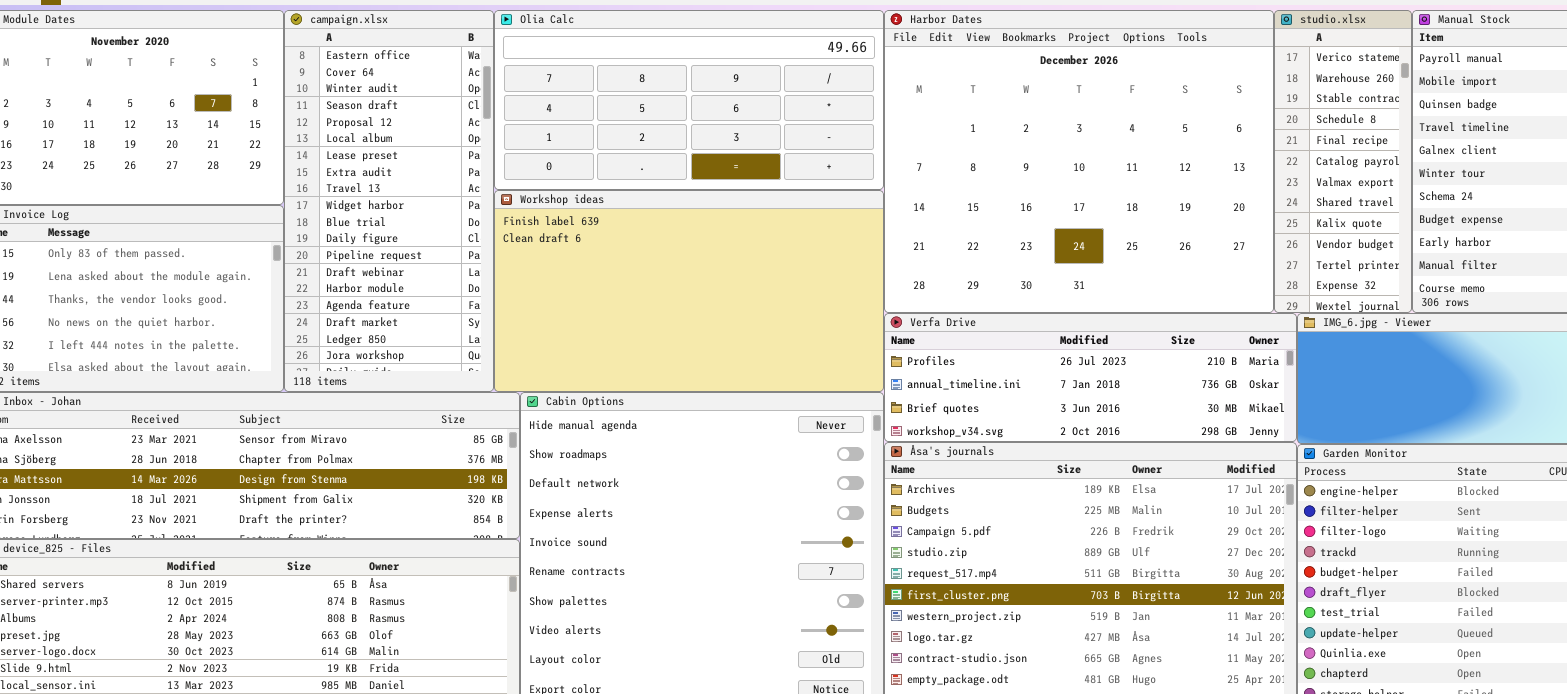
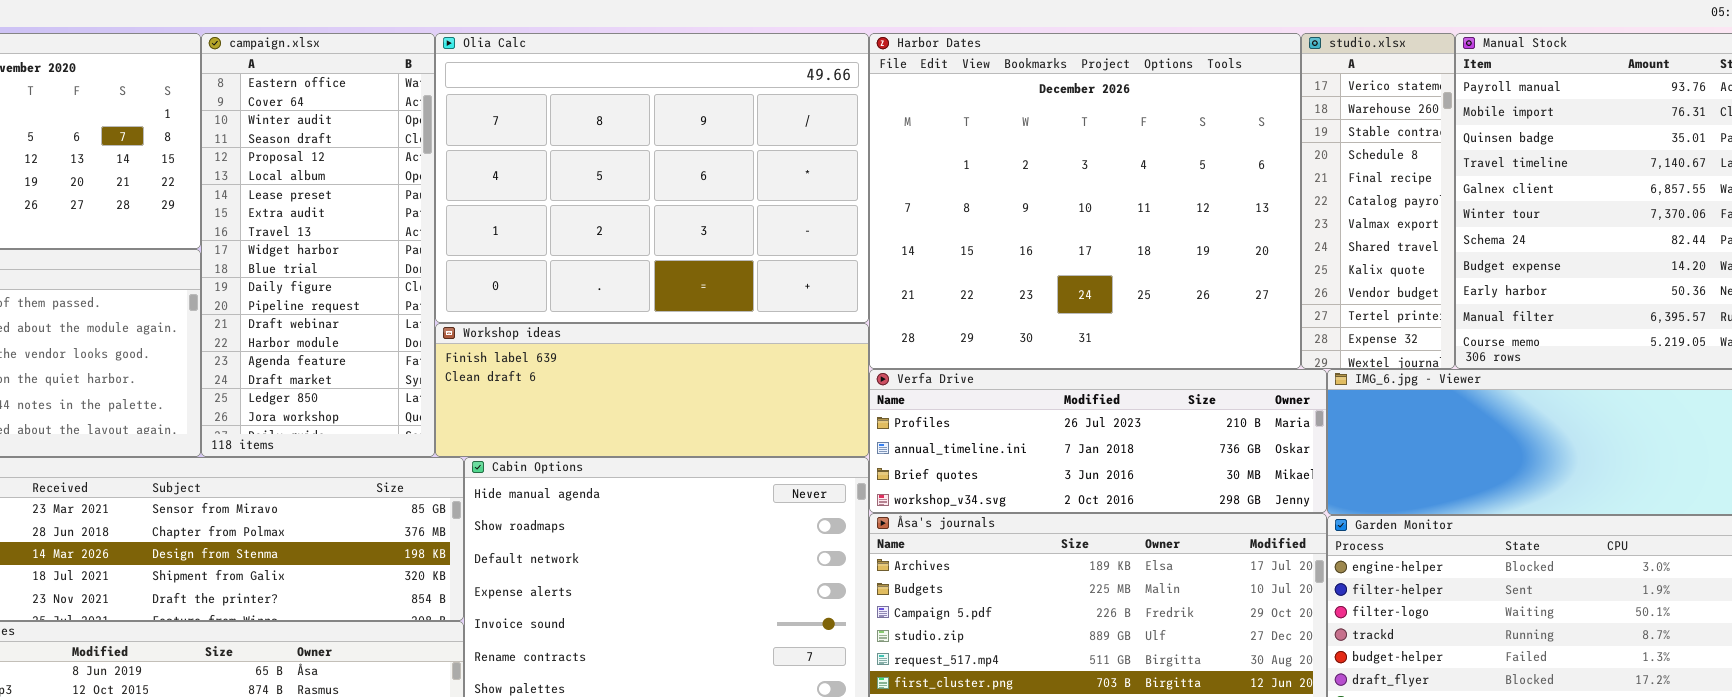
Olia Calc: [494,10,884,190] -> [435,33,869,323], resized
Workshop ideas: [494,190,884,392] -> [435,323,869,457], resized

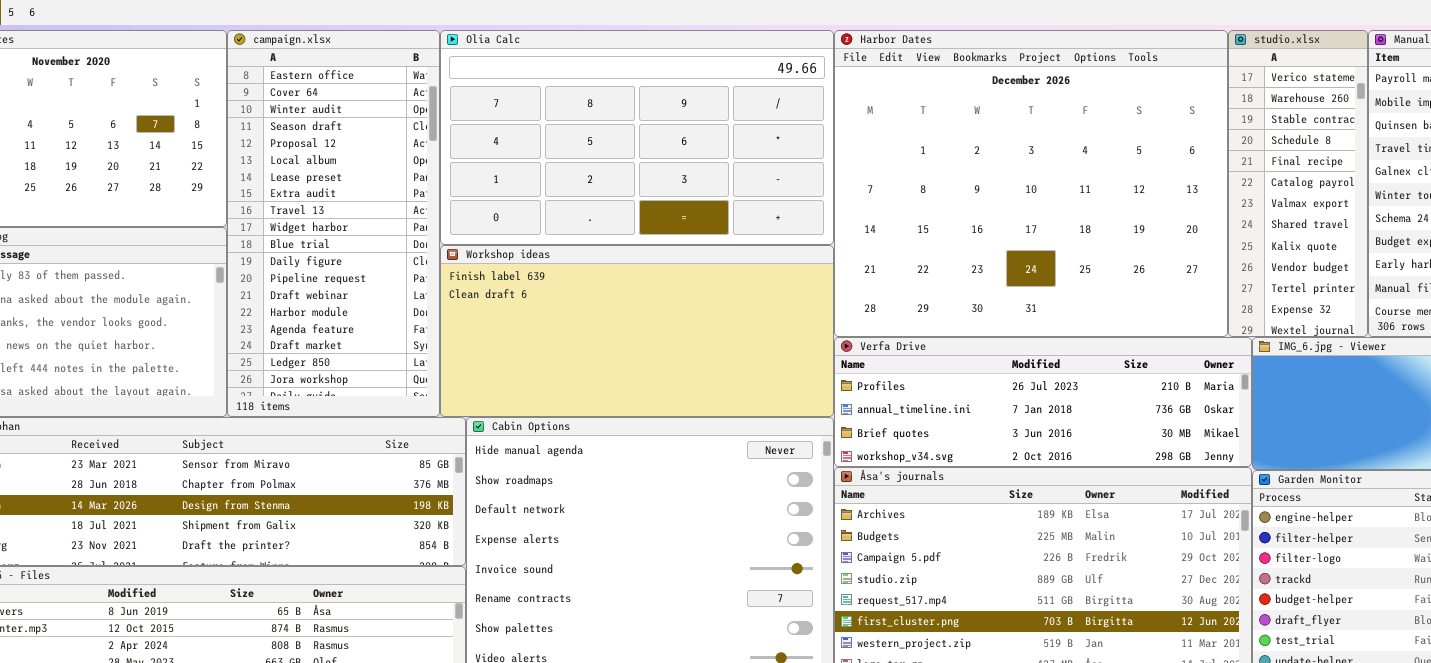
Olia Calc: [435,33,869,323] -> [440,30,834,245], resized
Workshop ideas: [435,323,869,457] -> [440,245,834,417], resized

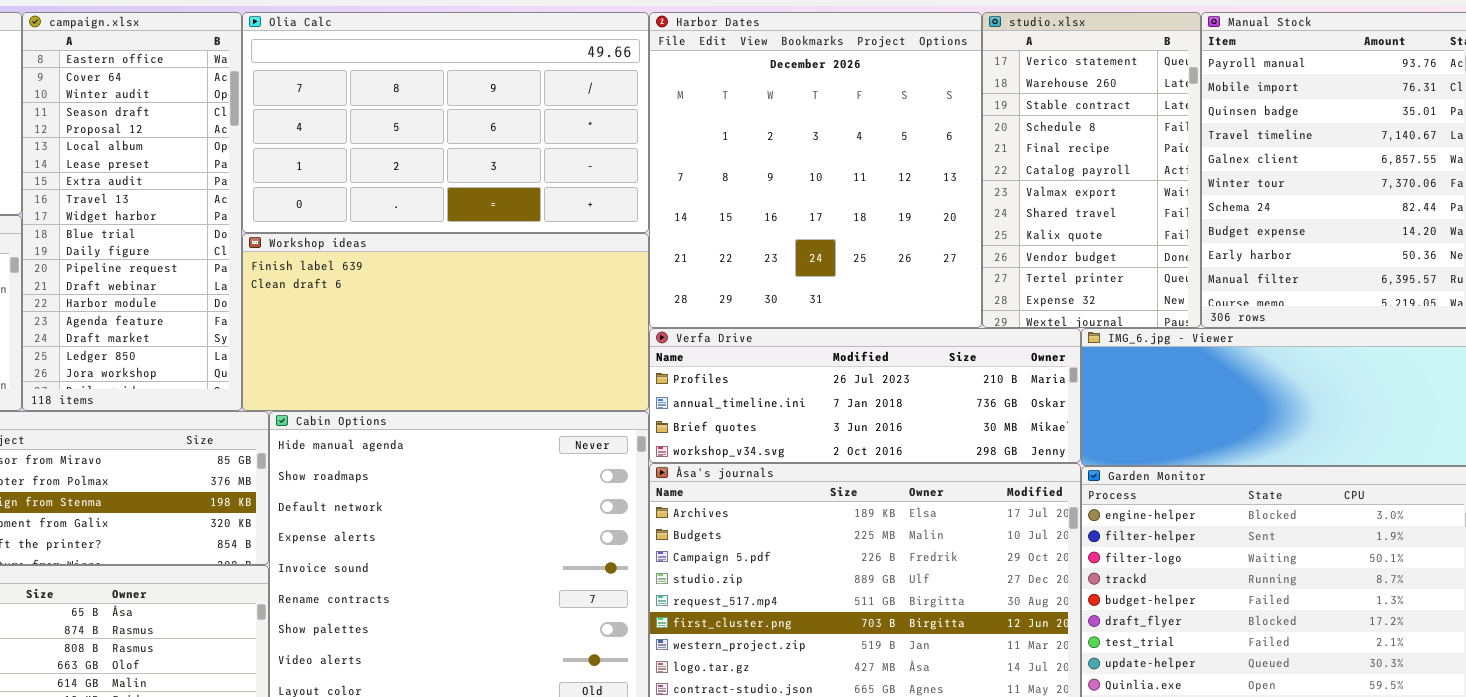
Harbor Dates: [834,30,1228,337] -> [649,12,982,328], resized
studio.xlsx: [1228,30,1368,337] -> [982,12,1201,328], resized

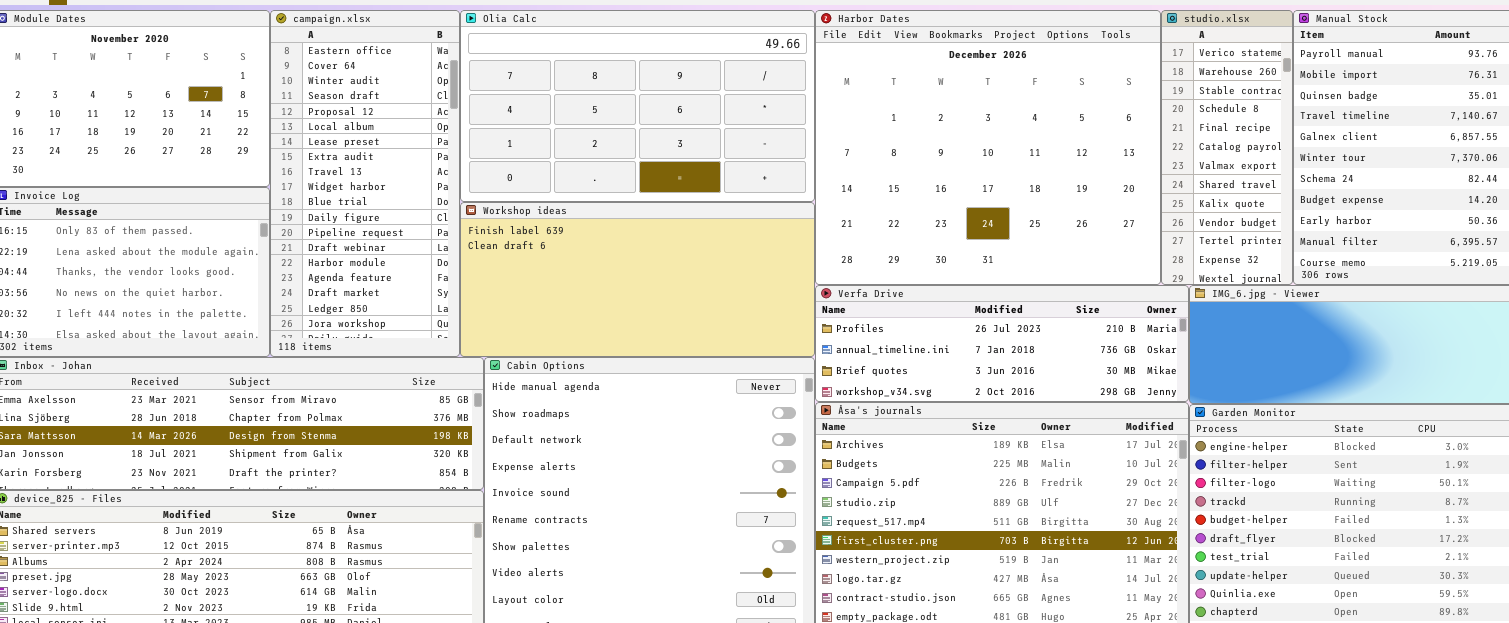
Harbor Dates: [649,12,982,328] -> [815,10,1161,285], resized
studio.xlsx: [982,12,1201,328] -> [1161,10,1293,285], resized

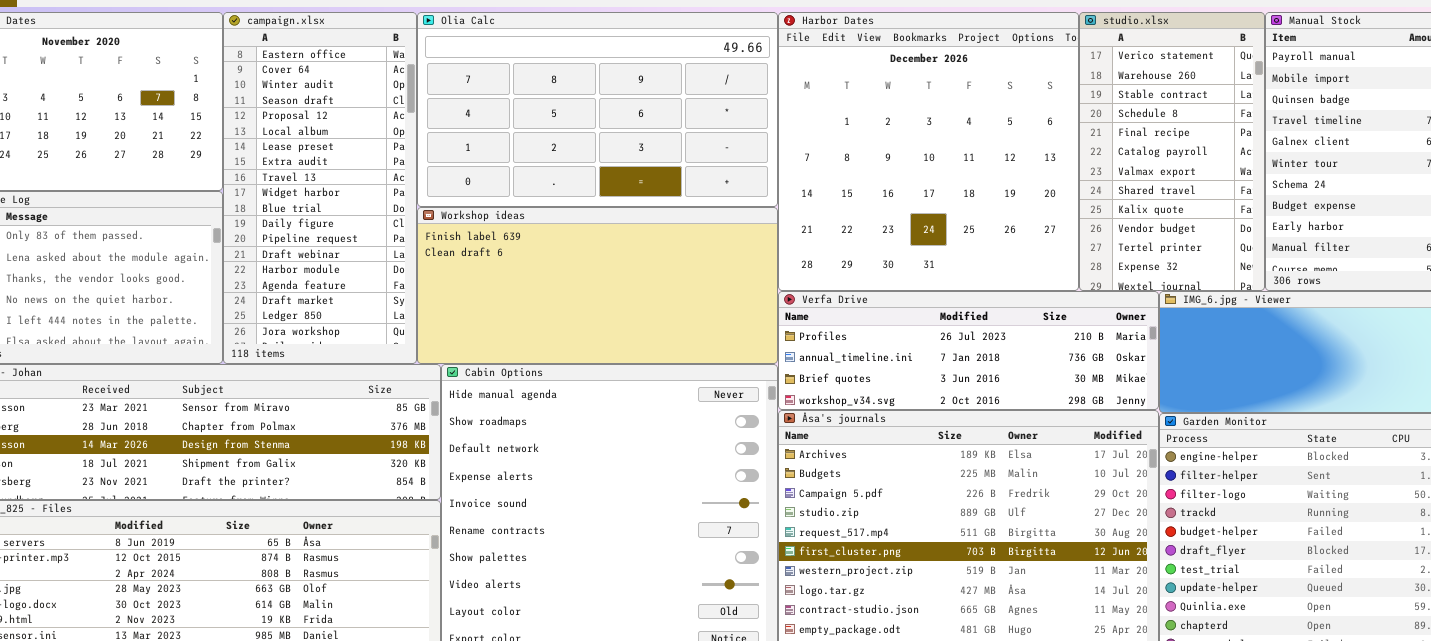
Harbor Dates: [815,10,1161,285] -> [778,12,1079,291], resized
studio.xlsx: [1161,10,1293,285] -> [1079,12,1265,291], resized

